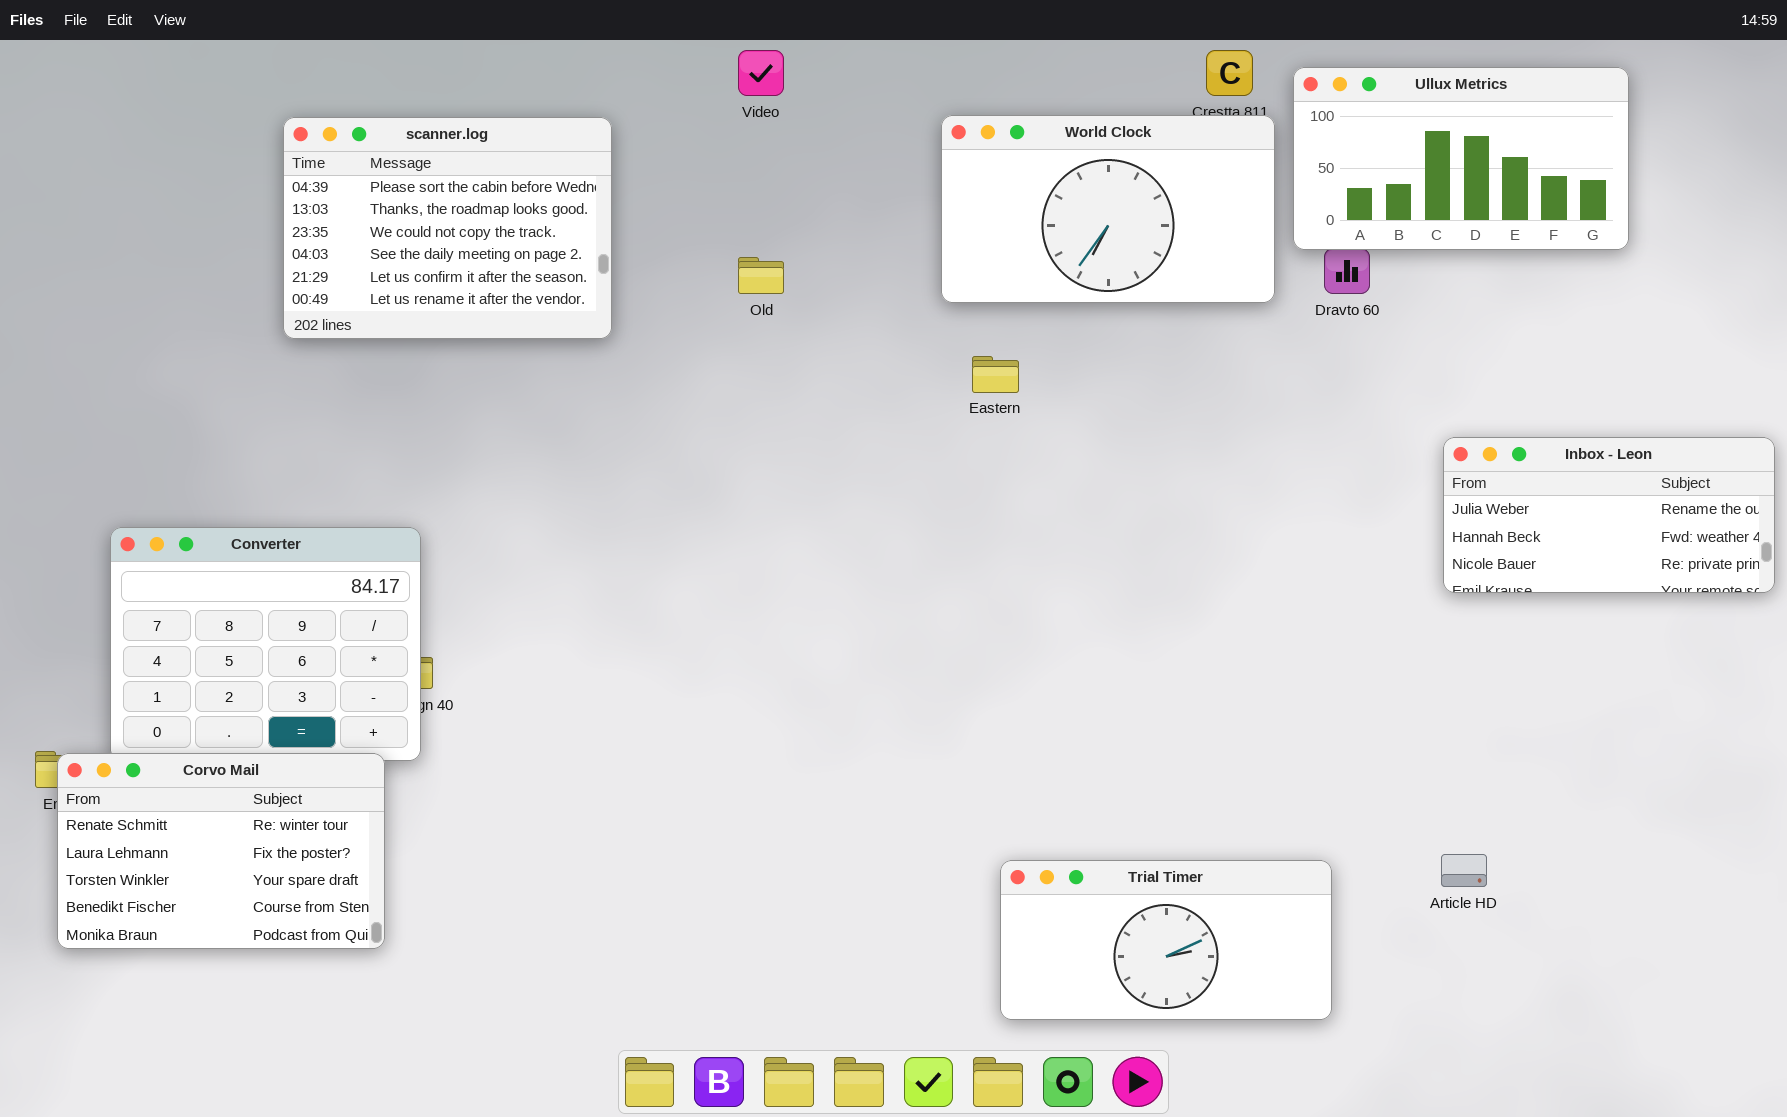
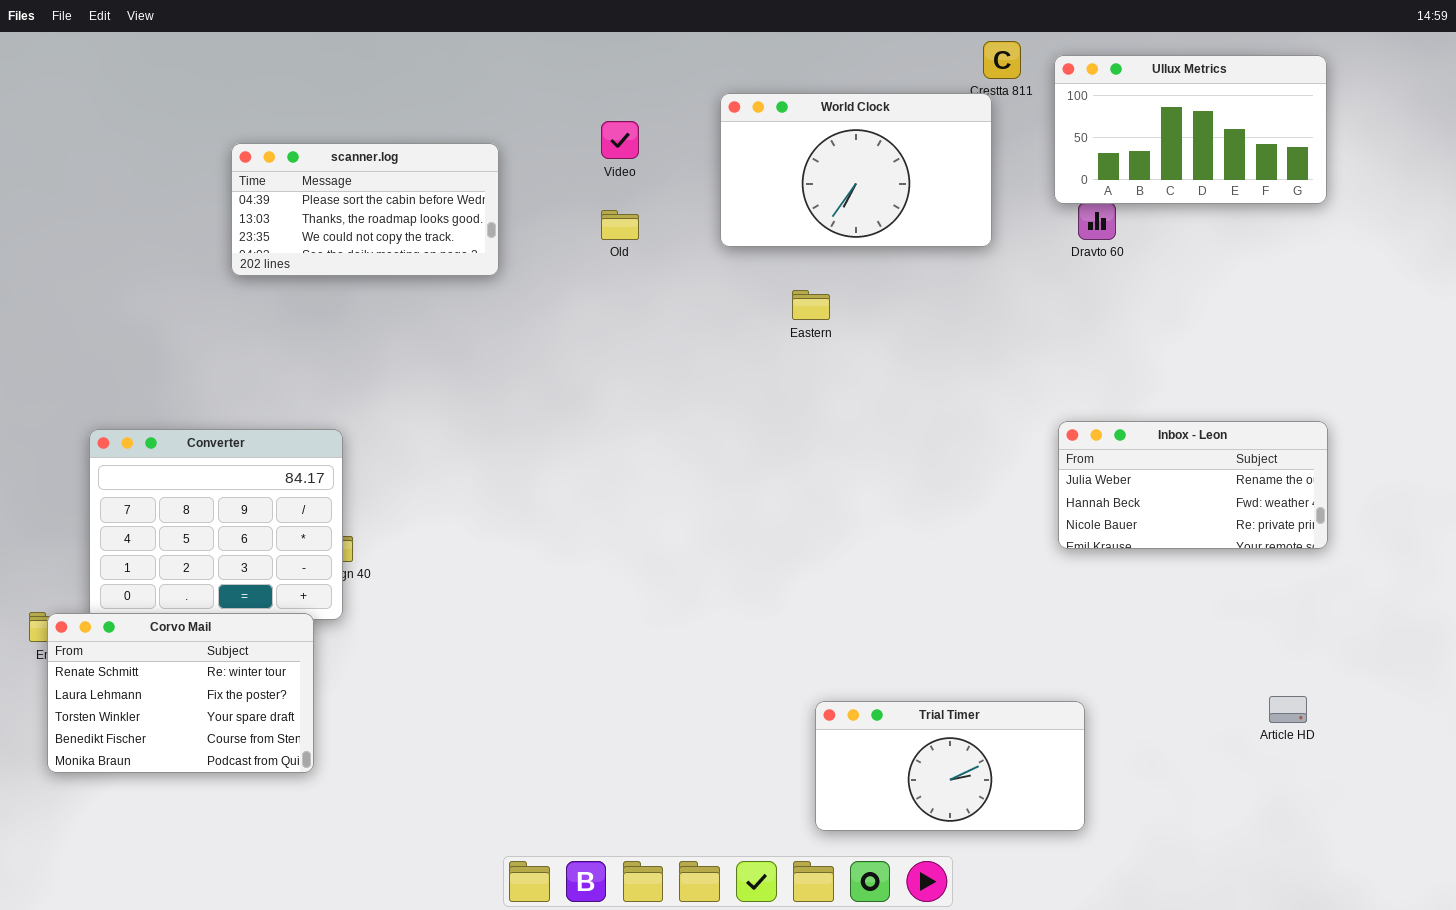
Video: [738,50,784,96] -> [601,121,639,159], moved
World Clock: [941,115,1275,303] -> [720,93,992,247], moved
scanner.log: [283,117,612,339] -> [231,143,499,276], resized
Inbox - Leon: [1443,437,1775,593] -> [1058,421,1328,549], moved
Article HD: [1441,854,1487,887] -> [1269,696,1307,723], moved

